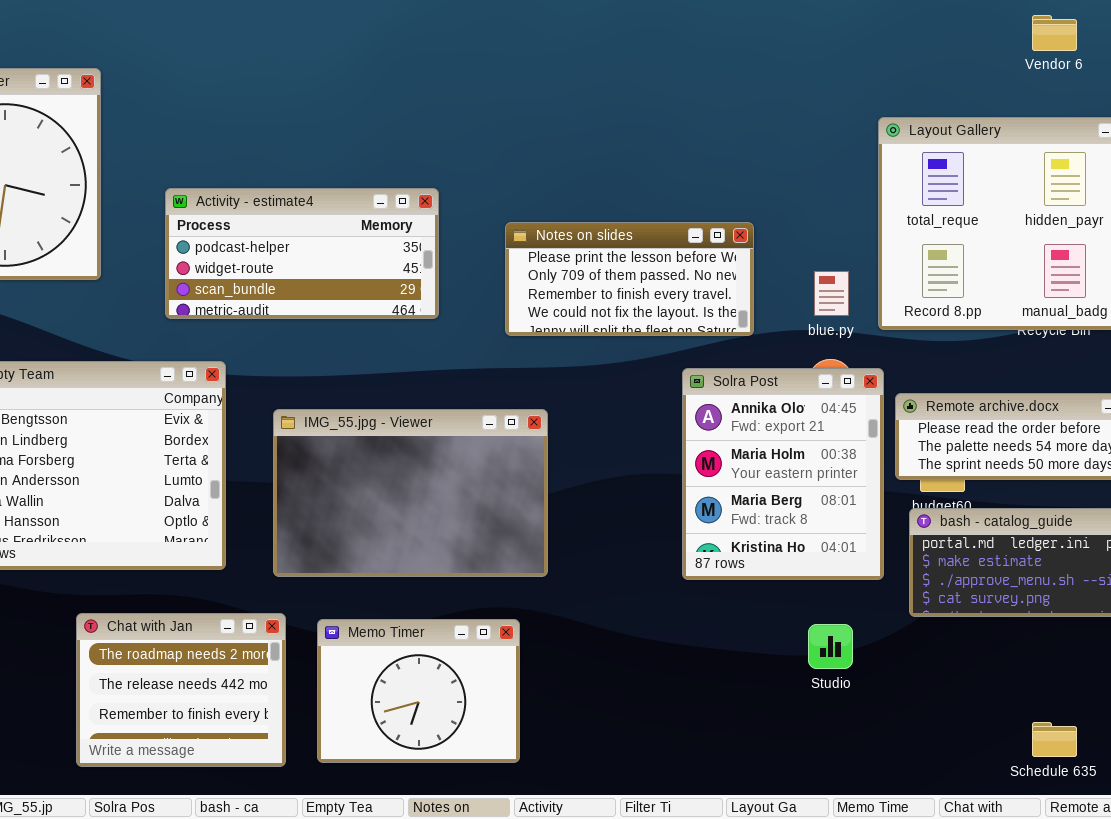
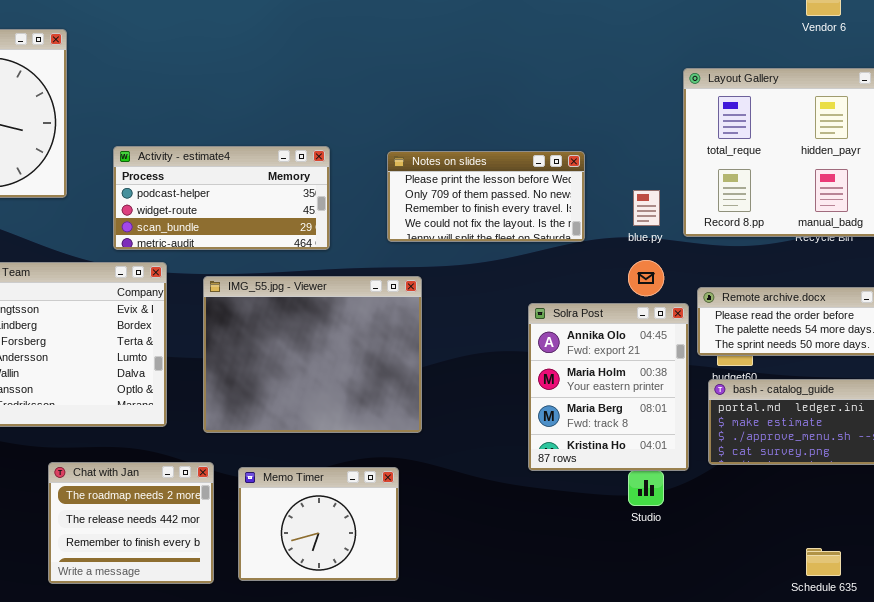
Activity - estimate4: [165,188,439,319] -> [113,146,330,250], moved
Solra Post: [682,368,884,580] -> [528,303,689,471], moved
IMG_55.jpg - Viewer: [273,409,548,577] -> [203,276,422,433], resized

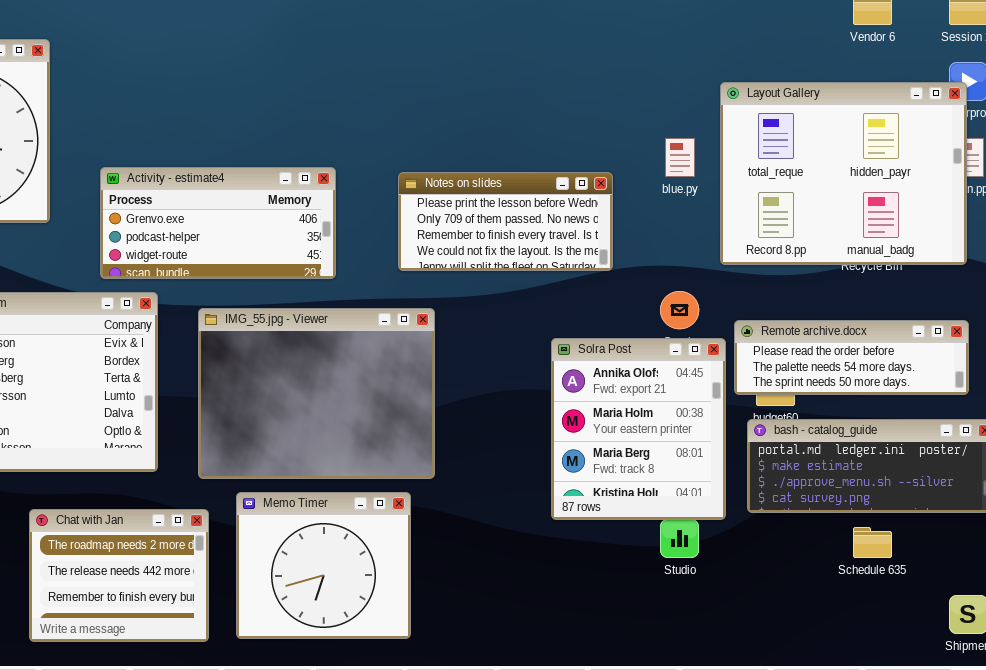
Activity - estimate4: [113,146,330,250] -> [100,167,336,279], scrolled up 1 row
blue.py: [633,190,660,226] -> [665,138,695,177], moved
Memo Timer: [238,467,399,581] -> [236,492,411,639], resized
Schedule 635: [806,548,841,576] -> [853,527,892,558], moved

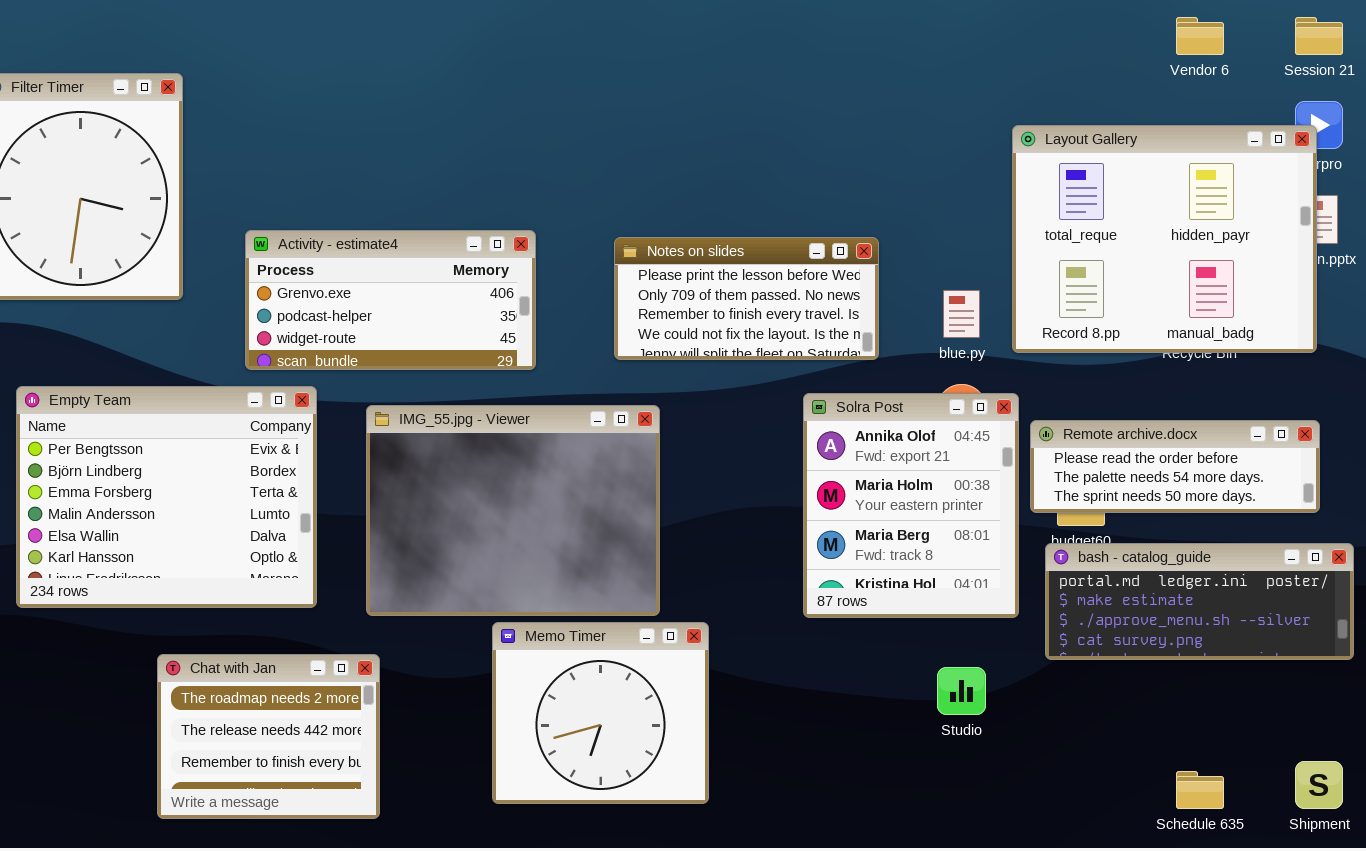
blue.py: [665,138,695,177] -> [943,290,980,338], moved
Solra Post: [551,338,726,520] -> [803,393,1019,618], moved
Memo Timer: [236,492,411,639] -> [492,622,709,804], moved
Schedule 635: [853,527,892,558] -> [1176,771,1224,809], moved

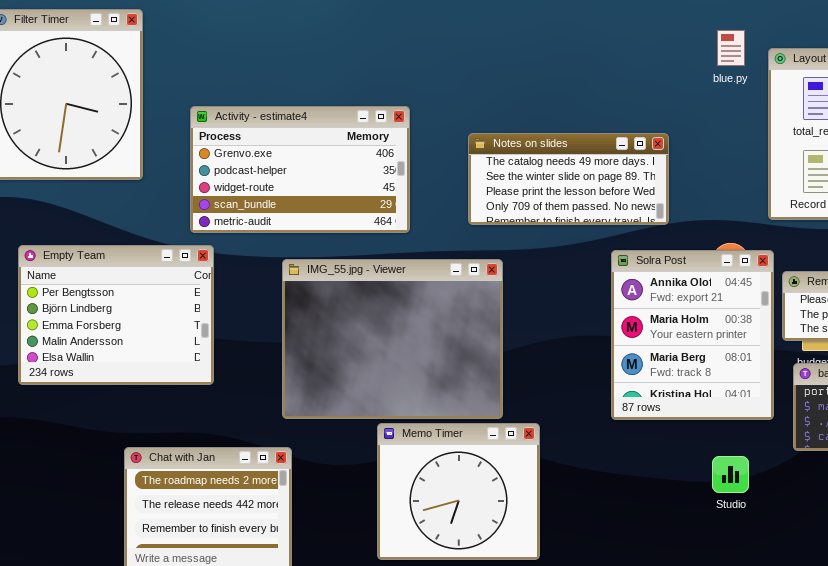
Activity - estimate4: [245,230,536,370] -> [190,106,410,233], resized
Notes on slides: [614,237,879,360] -> [468,133,669,225], scrolled up 2 rows
blue.py: [943,290,980,338] -> [717,30,745,66], moved
Empty Team: [16,386,317,608] -> [18,245,214,385], resized

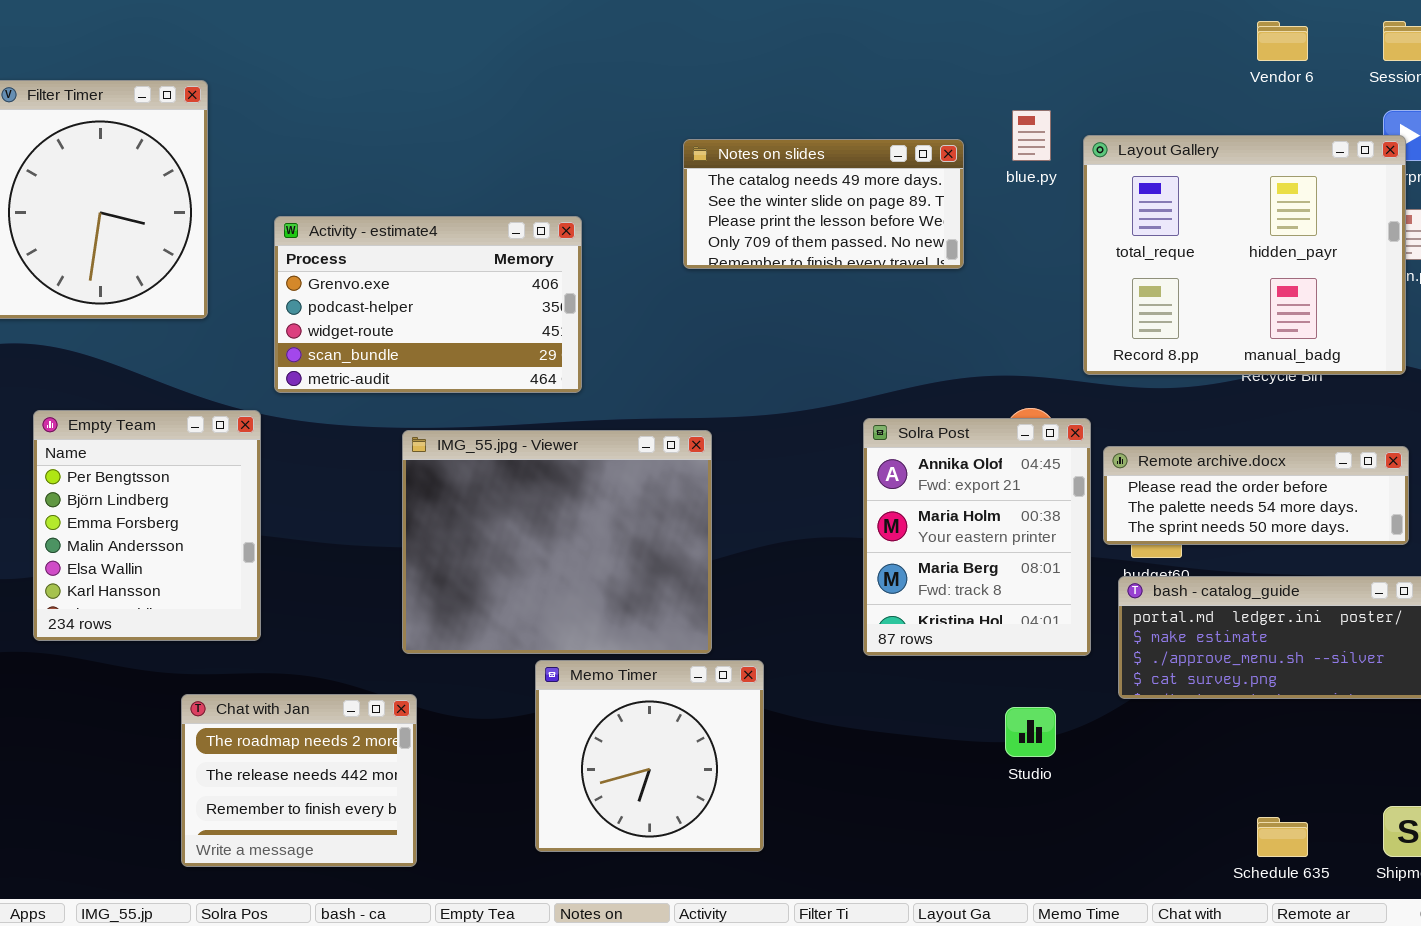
Notes on slides: [468,133,669,225] -> [683,139,964,269], moved
Empty Team: [18,245,214,385] -> [33,410,261,641], resized

